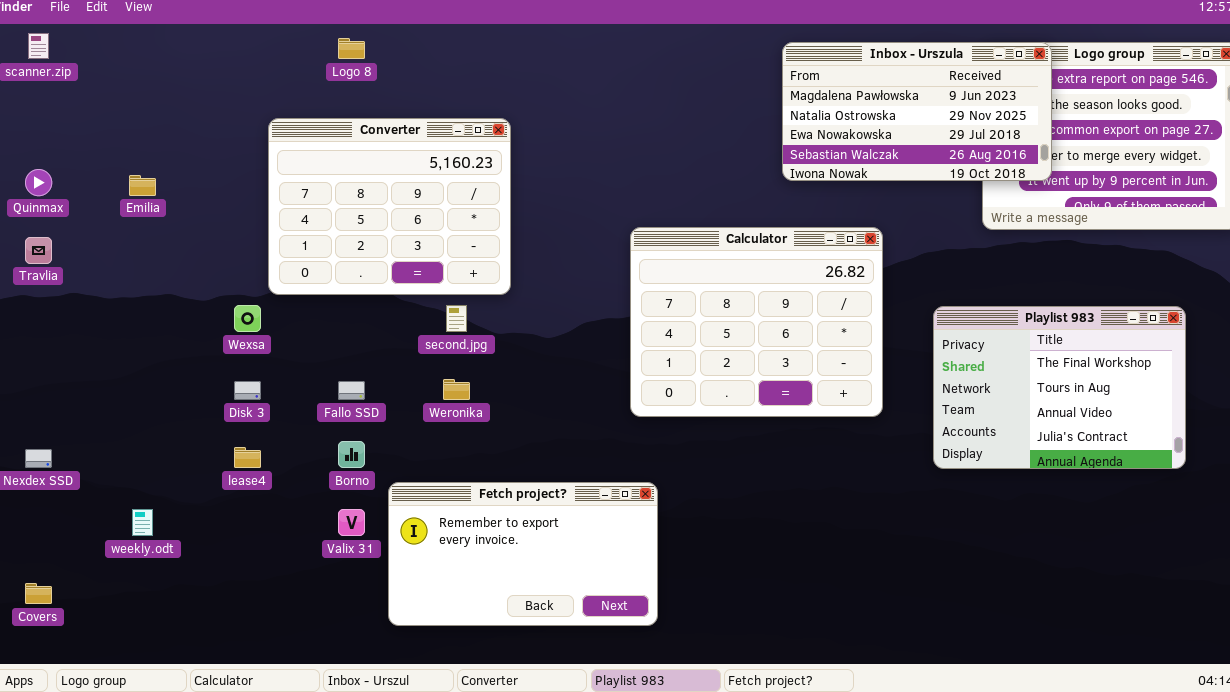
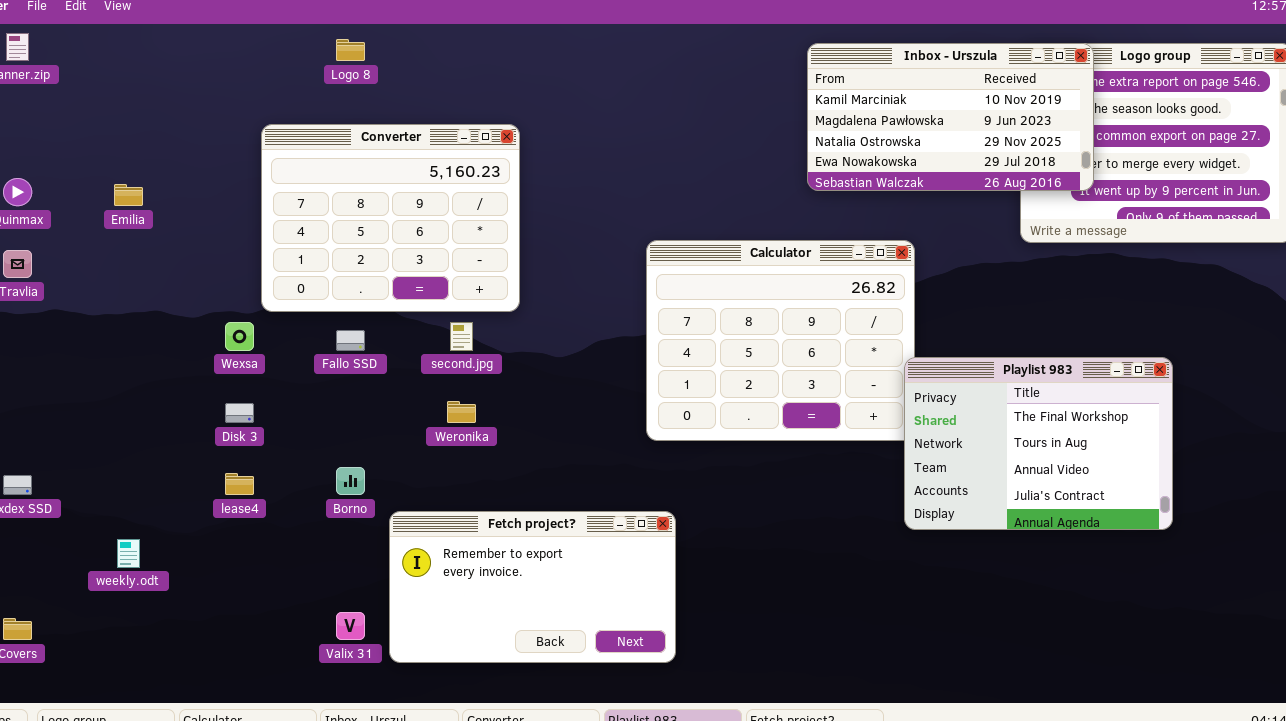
Inbox - Urszula: [782,42,1052,181] -> [807,43,1094,191], scrolled up 1 row
Playlist 983: [933,306,1186,469] -> [904,357,1173,530], moved
Fallo SSD: [338,381,365,400] -> [336,330,365,351], moved
Valix 31: [338,509,365,536] -> [336,612,365,640], moved

